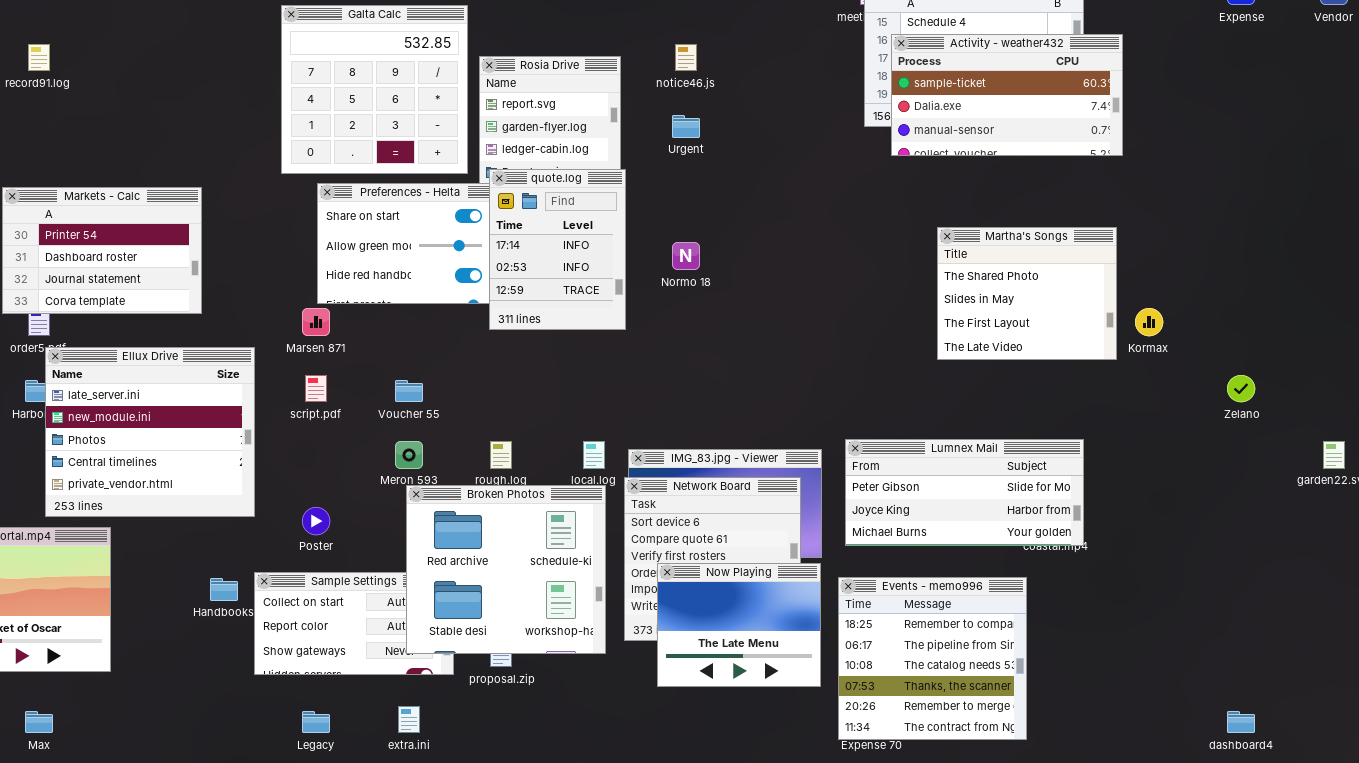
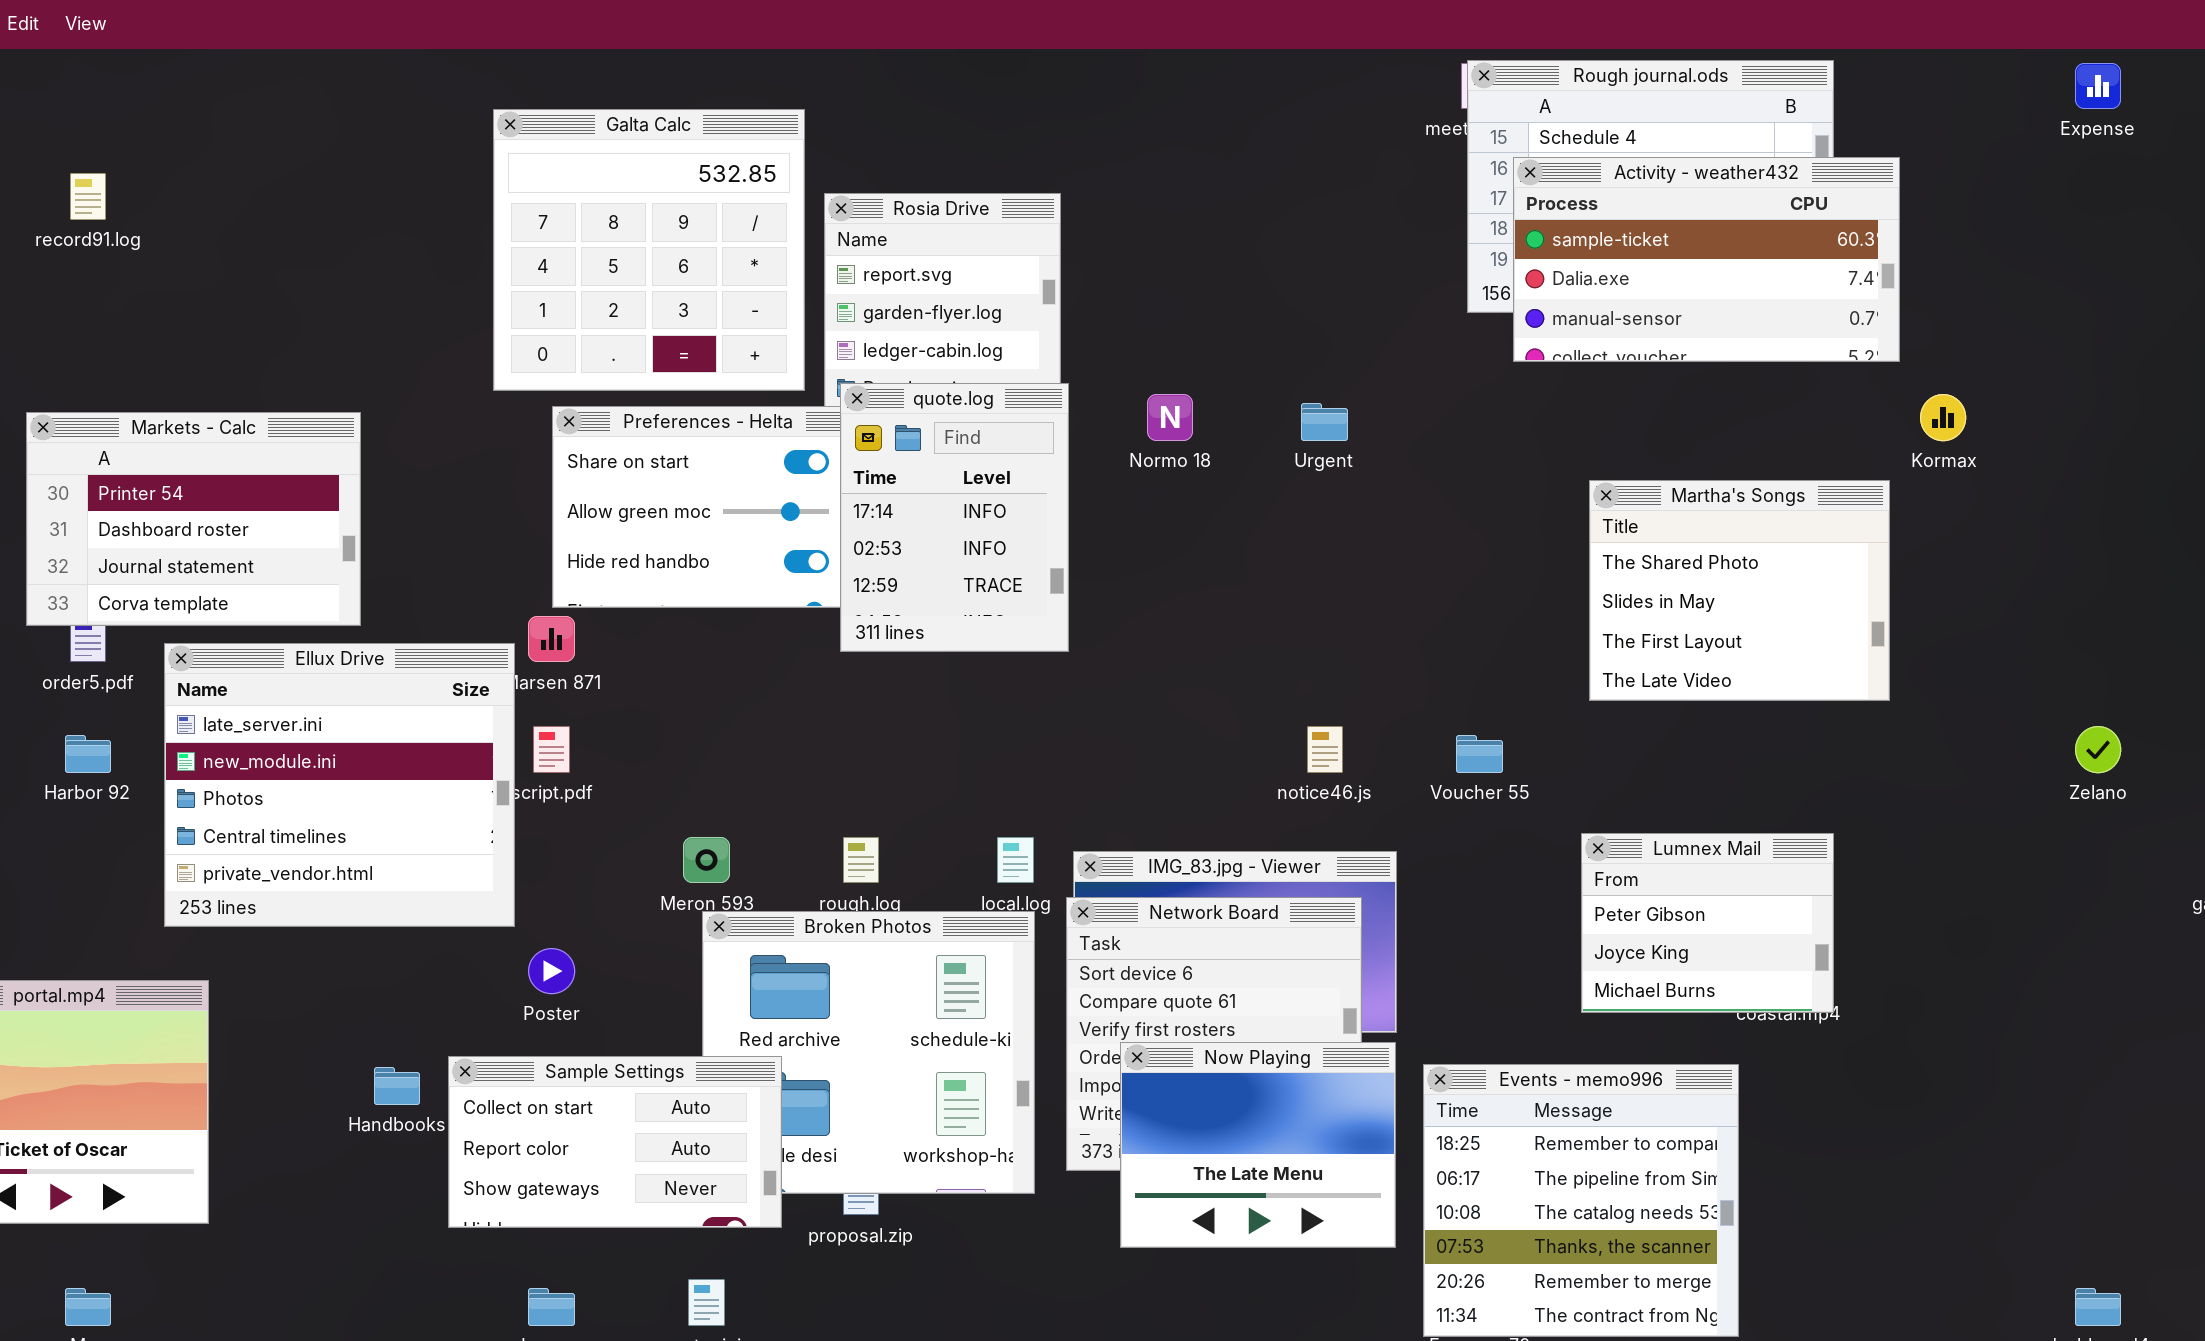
notice46.js: [675,44,697,71] -> [1307,726,1343,773], moved
Urgent: [672,115,700,138] -> [1301,403,1348,441], moved
Normo 18: [672,242,700,270] -> [1147,394,1193,441], moved
Kormax: [1135,308,1163,336] -> [1920,394,1966,441], moved
Ellux Drive: [45,347,255,517] -> [164,643,515,927], moved
Voucher 55: [395,380,423,402] -> [1456,735,1503,773], moved
Lumnex Mail: [845,439,1084,546] -> [1581,833,1834,1013], resized
Sample Settings: [254,572,454,675] -> [448,1056,782,1228], raised

